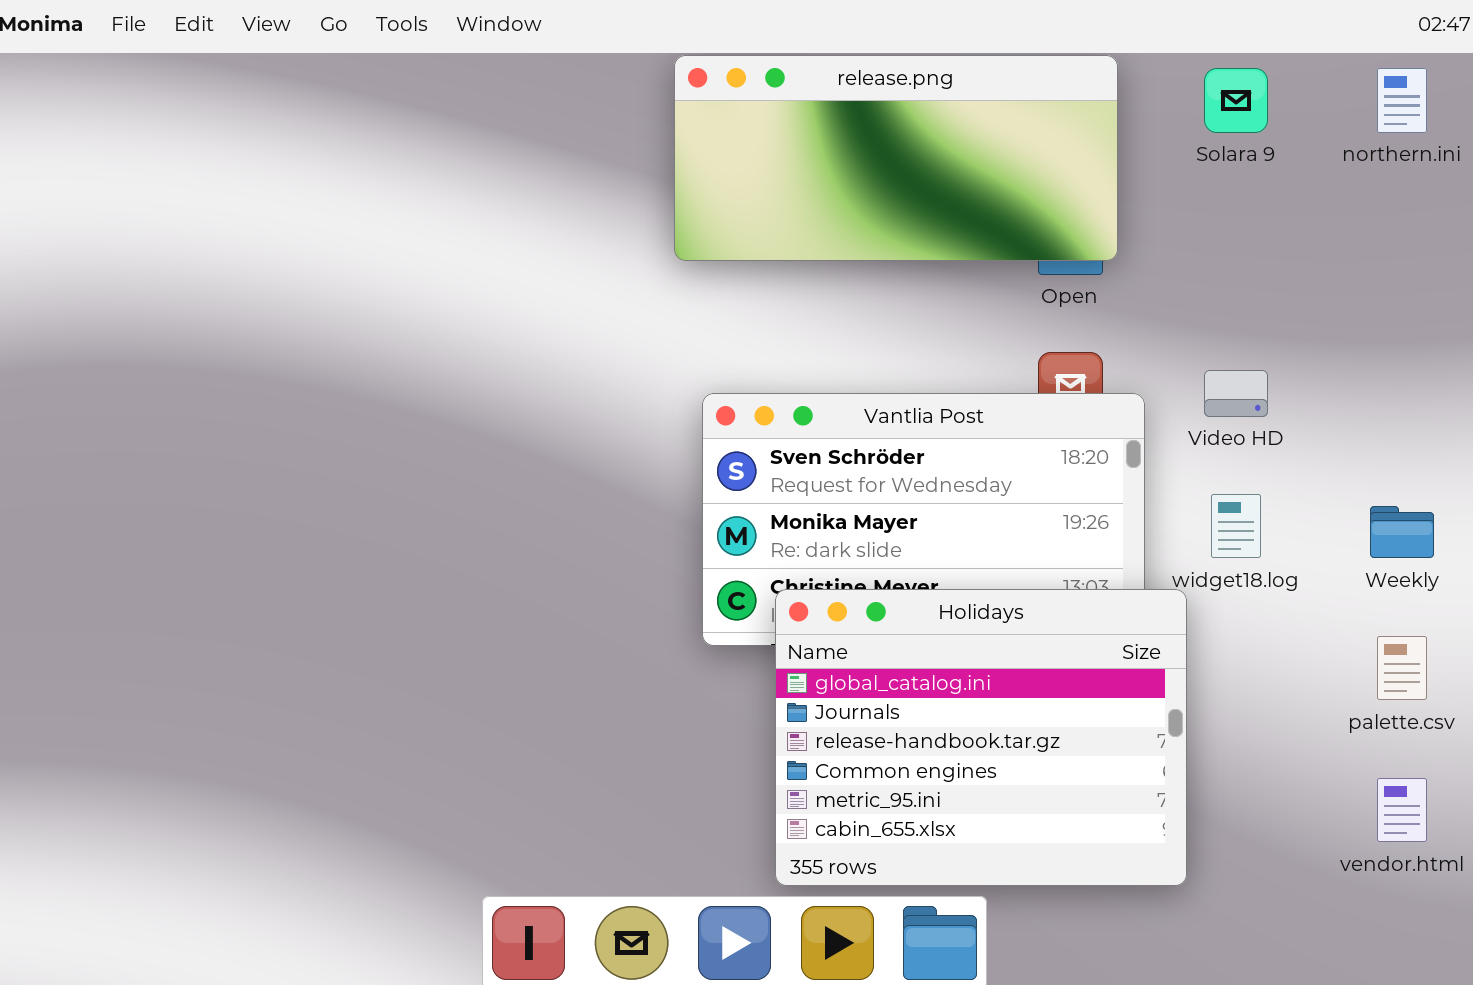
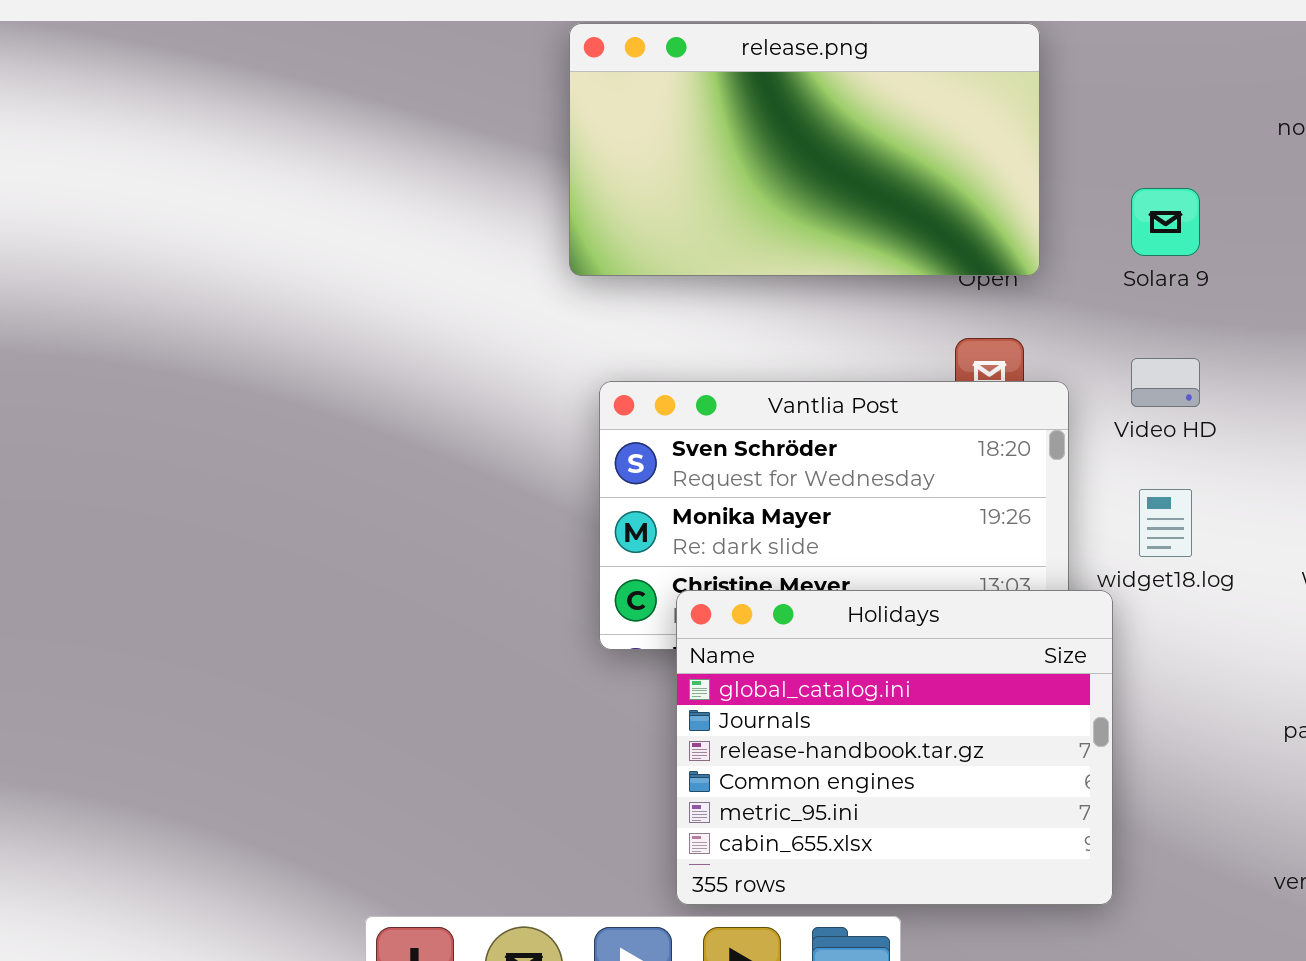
release.png: [674,55,1118,261] -> [569,23,1040,276], resized
Solara 9: [1204,68,1268,133] -> [1131,188,1200,256], moved

